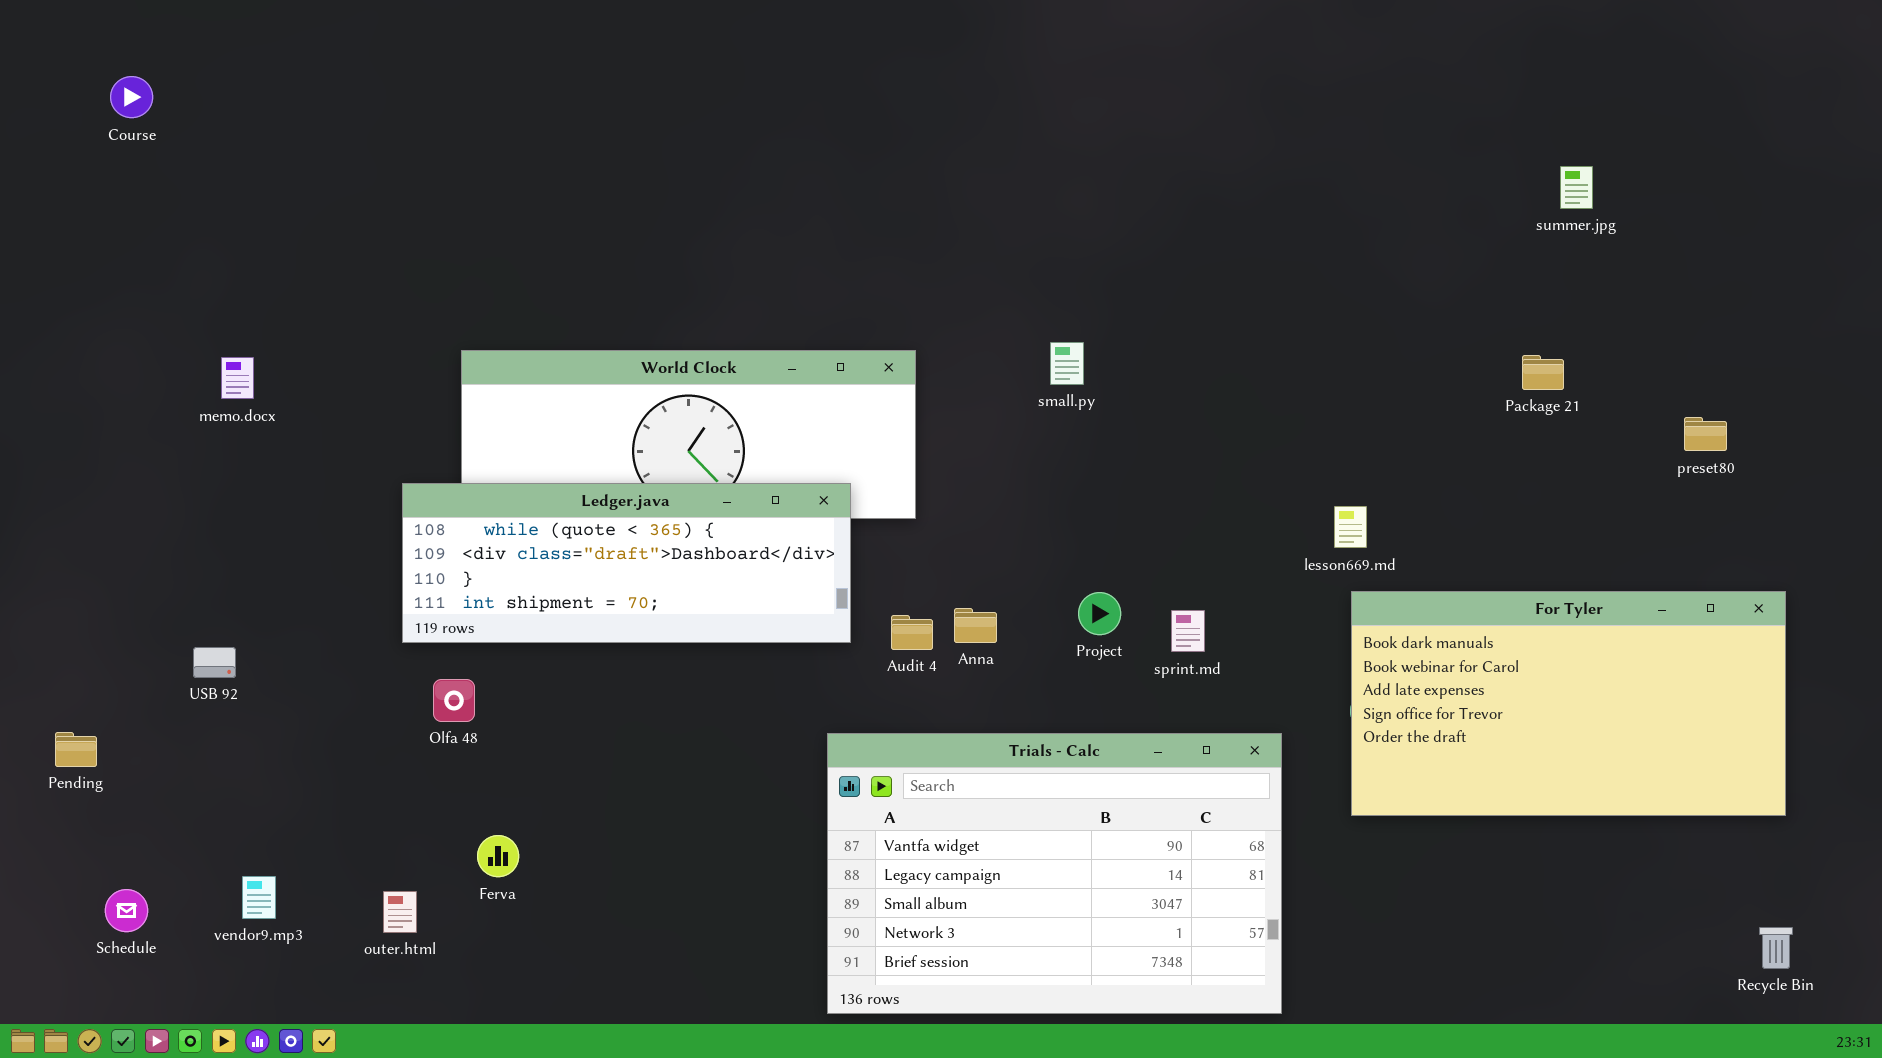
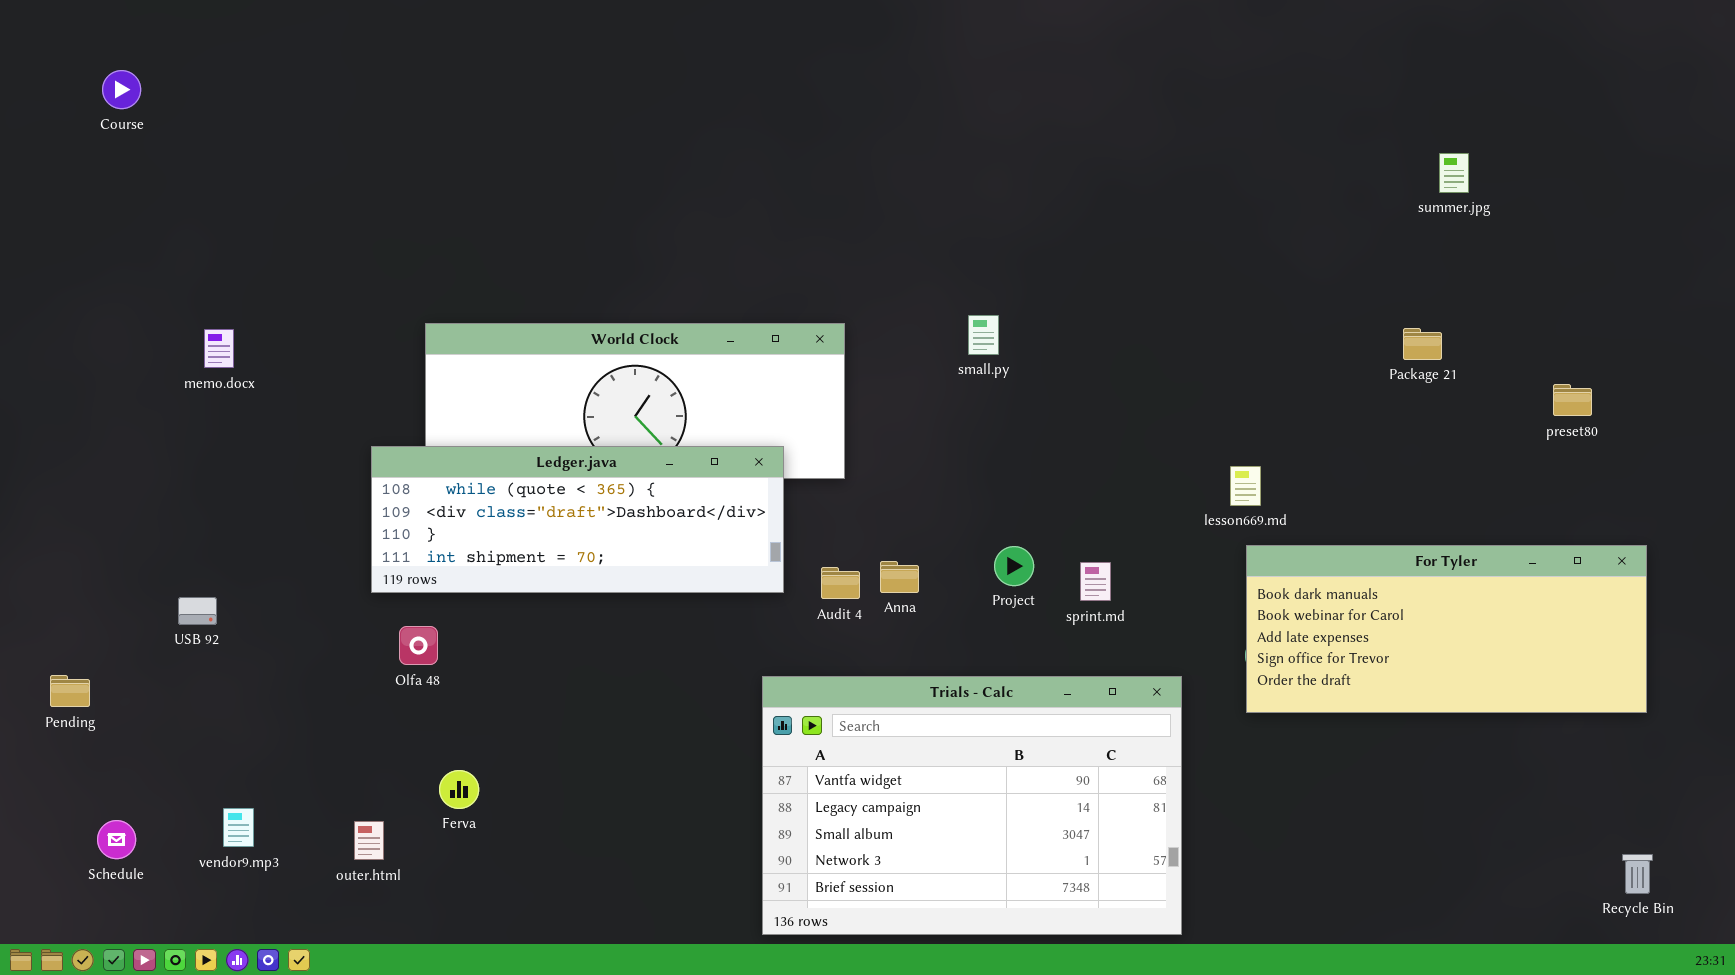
For Tyler: [1351,591,1786,816] -> [1246,545,1647,713], resized

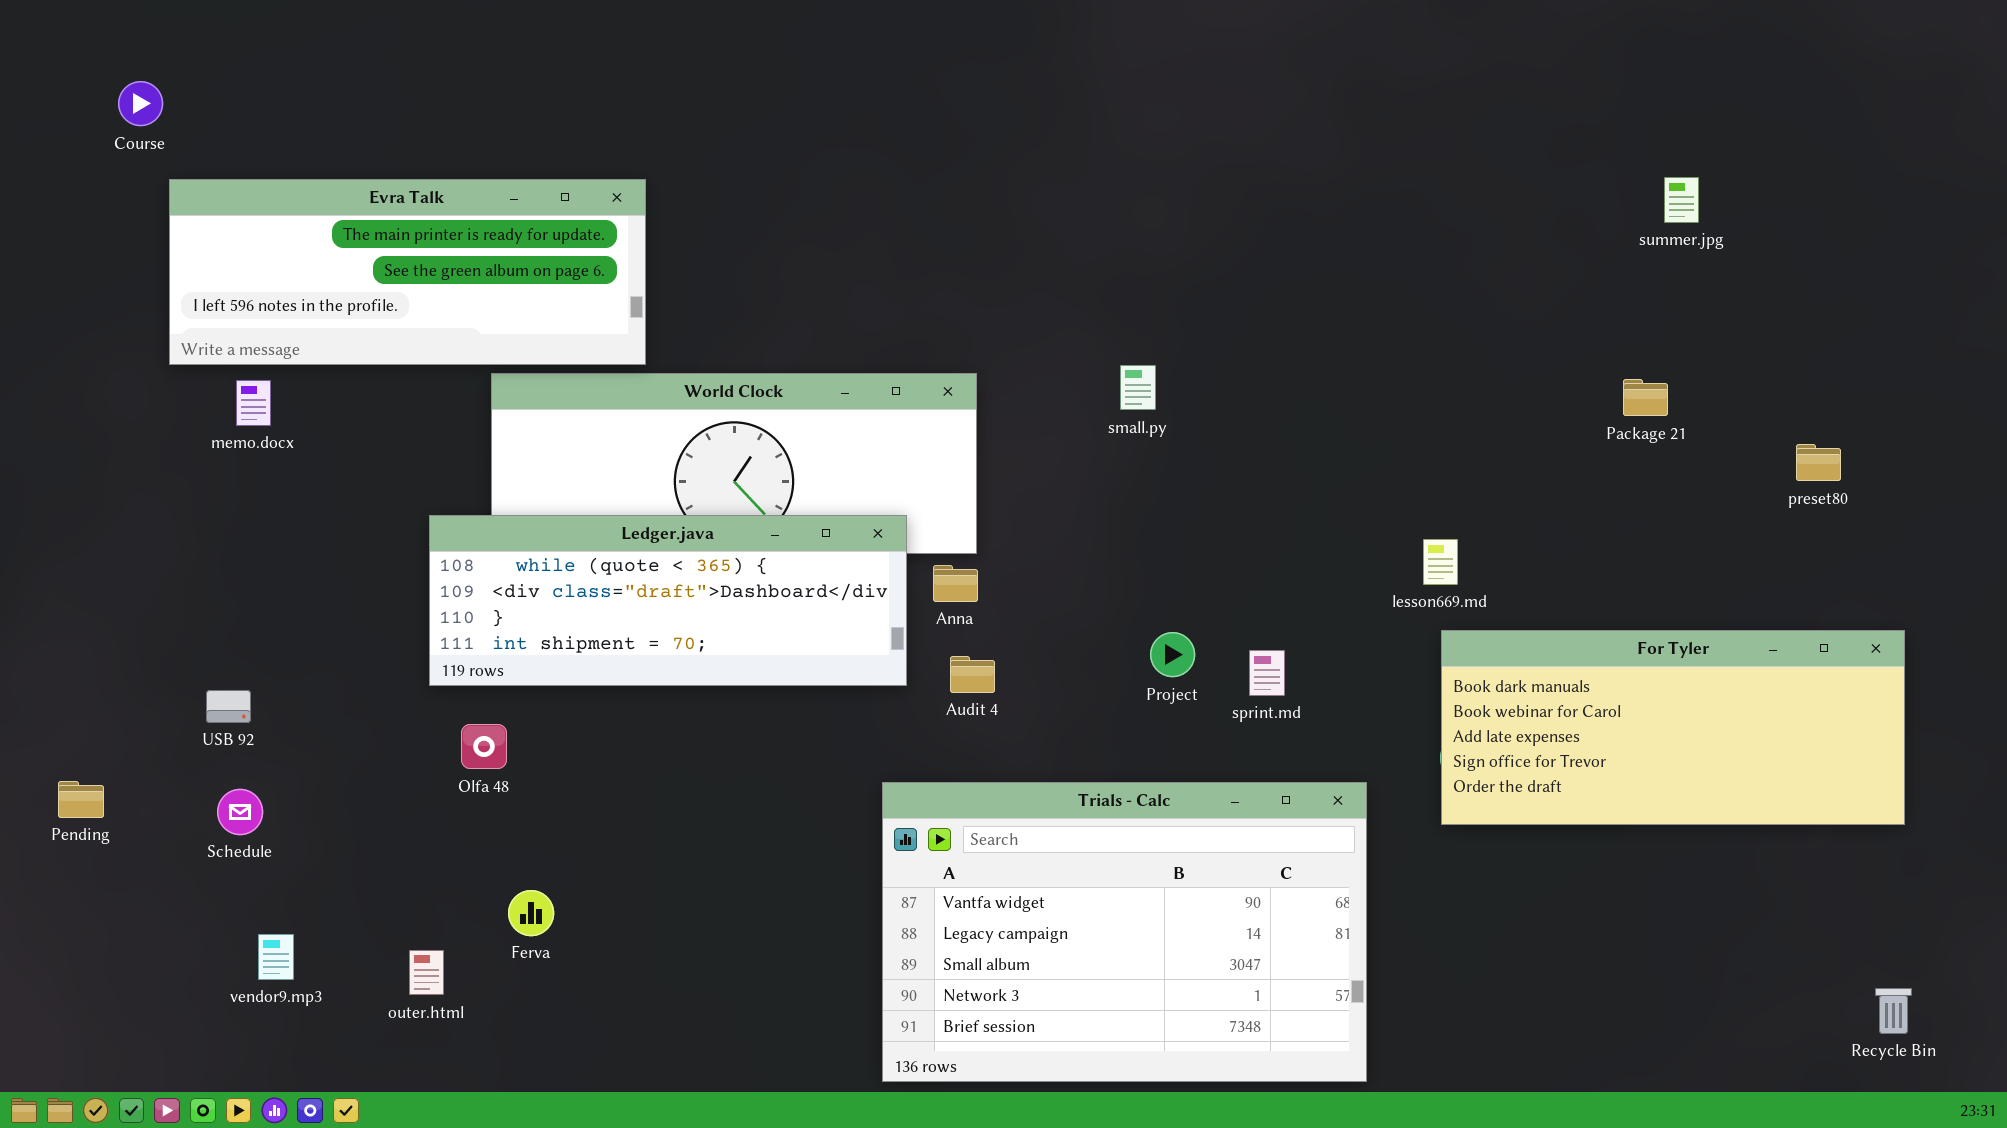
Evra Talk: none -> [169,179,646,365], opened
Anna: [880,561,919,593] -> [933,565,978,602], moved
Schedule: [97,820,136,859] -> [217,789,263,835], moved

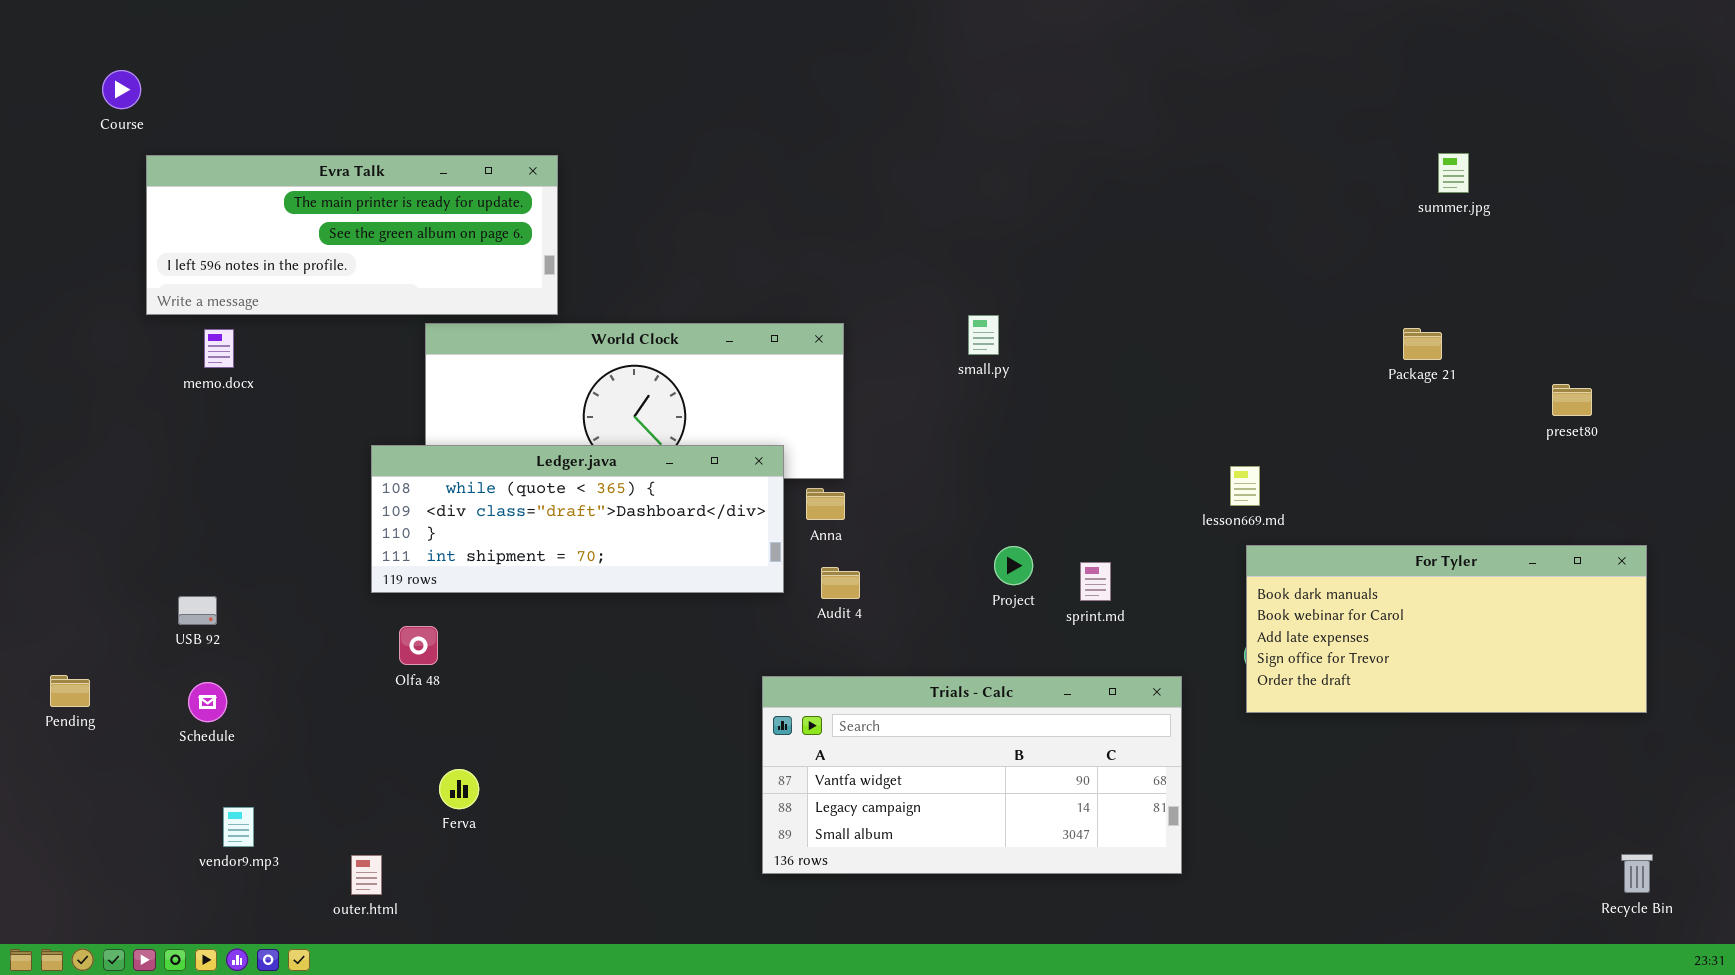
Trials - Calc: [882,782,1367,1082] -> [762,676,1182,874], resized
outer.html: [409,950,444,995] -> [351,855,382,895], moved

